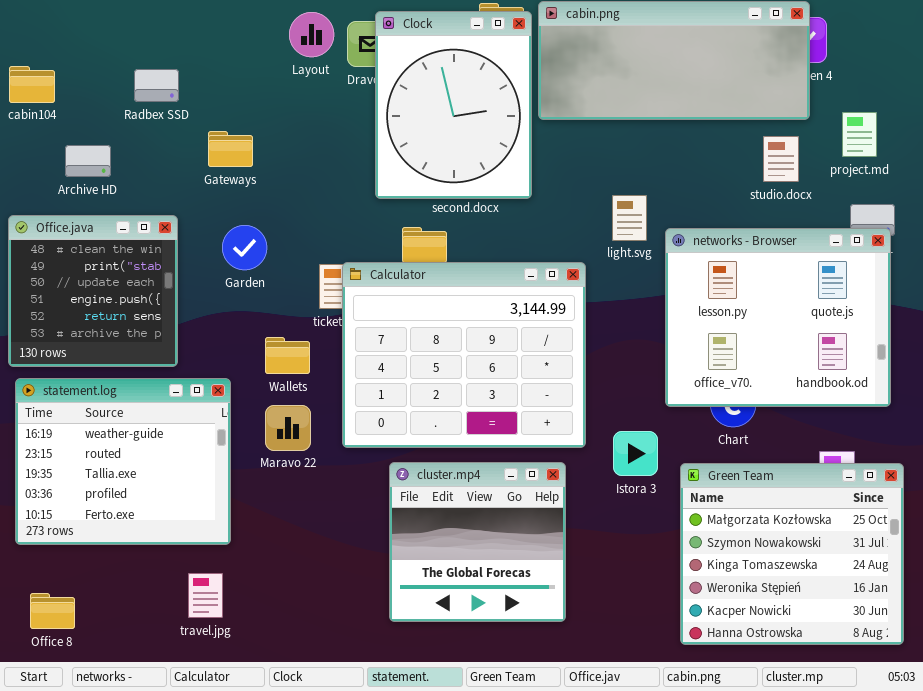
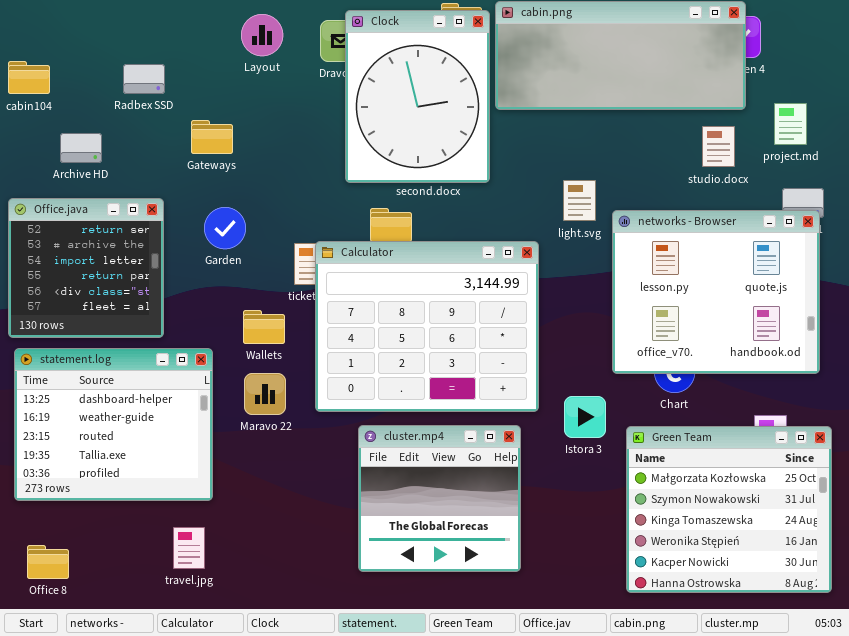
Layout: [289,12,334,57] -> [241,14,283,56], moved
Office.java: [8,215,178,367] -> [8,198,164,338], scrolled down 4 rows
statement.log: [15,378,231,545] -> [14,348,213,501], scrolled up 1 row

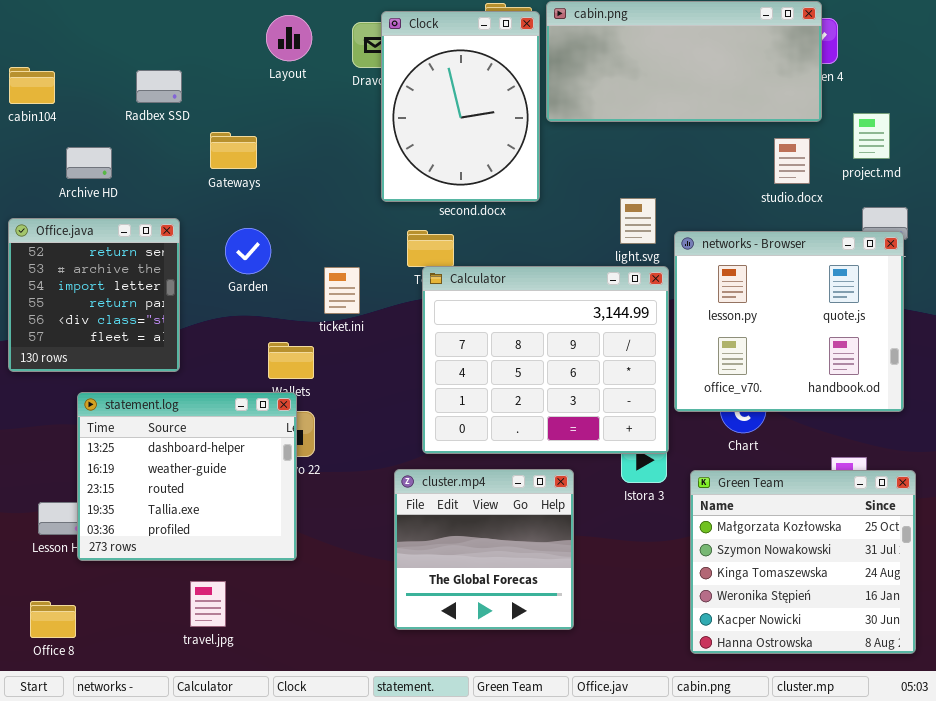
Calculator: [315,241,539,412] -> [422,266,669,454], moved
statement.log: [14,348,213,501] -> [77,392,297,561], moved

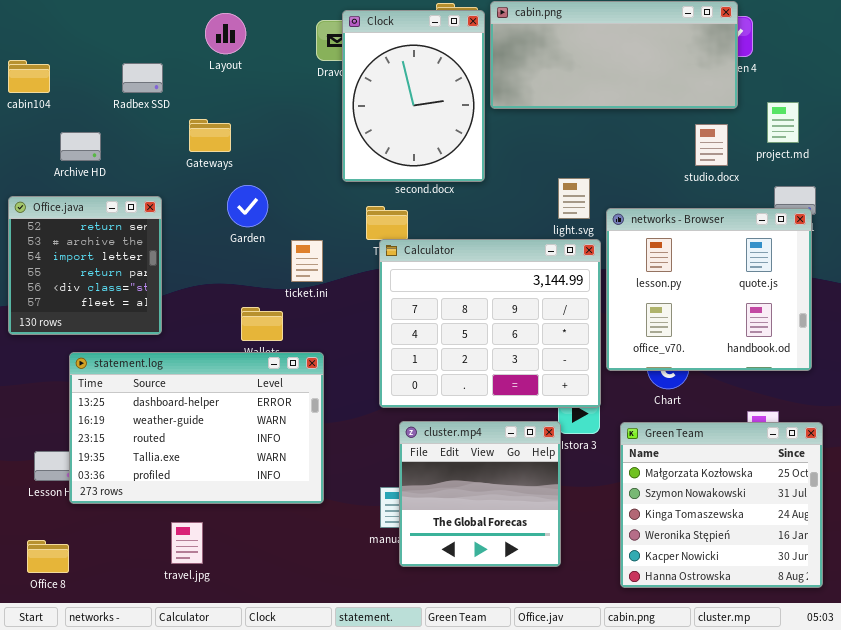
Layout: [266,15,312,61] -> [205,13,246,54], moved
Garden: [225,228,271,274] -> [227,185,268,227], moved
statement.log: [77,392,297,561] -> [69,352,324,504], resized
cluster.mp4: [394,469,574,630] -> [399,421,561,567], moved

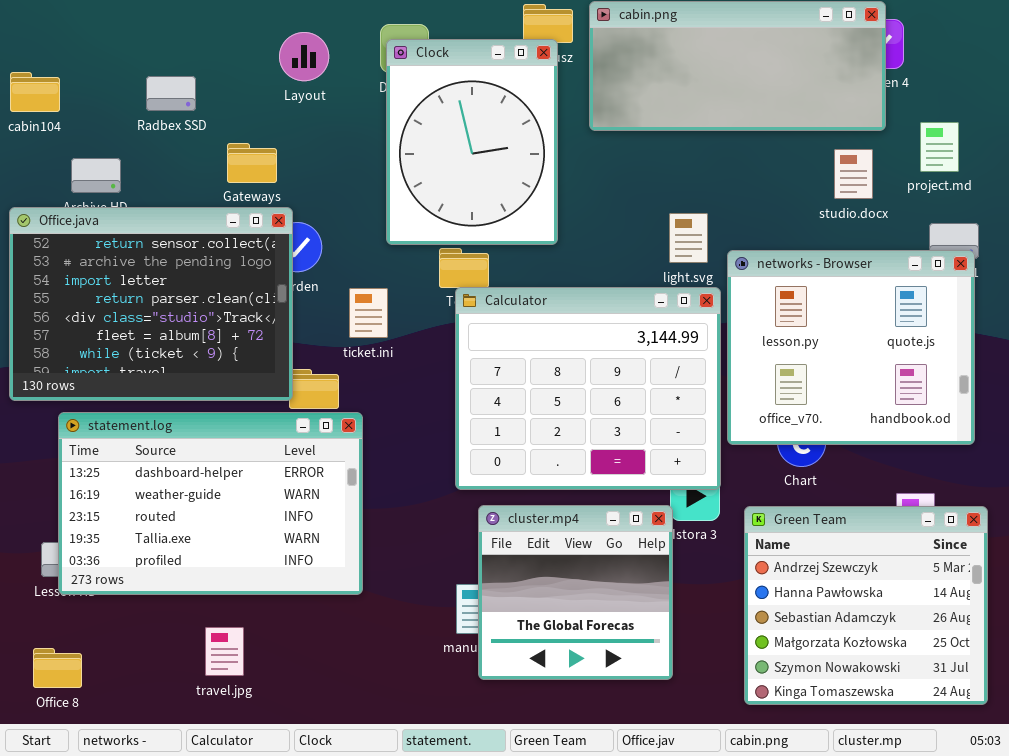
Clock: [342,10,485,182] -> [386,39,558,245], moved
Layout: [205,13,246,54] -> [279,32,329,81], moved
Office.java: [8,196,162,335] -> [9,207,293,401], resized
statement.log: [69,352,324,504] -> [58,412,363,595], moved
Green Team: [620,422,823,588] -> [744,506,988,705], scrolled up 3 rows

